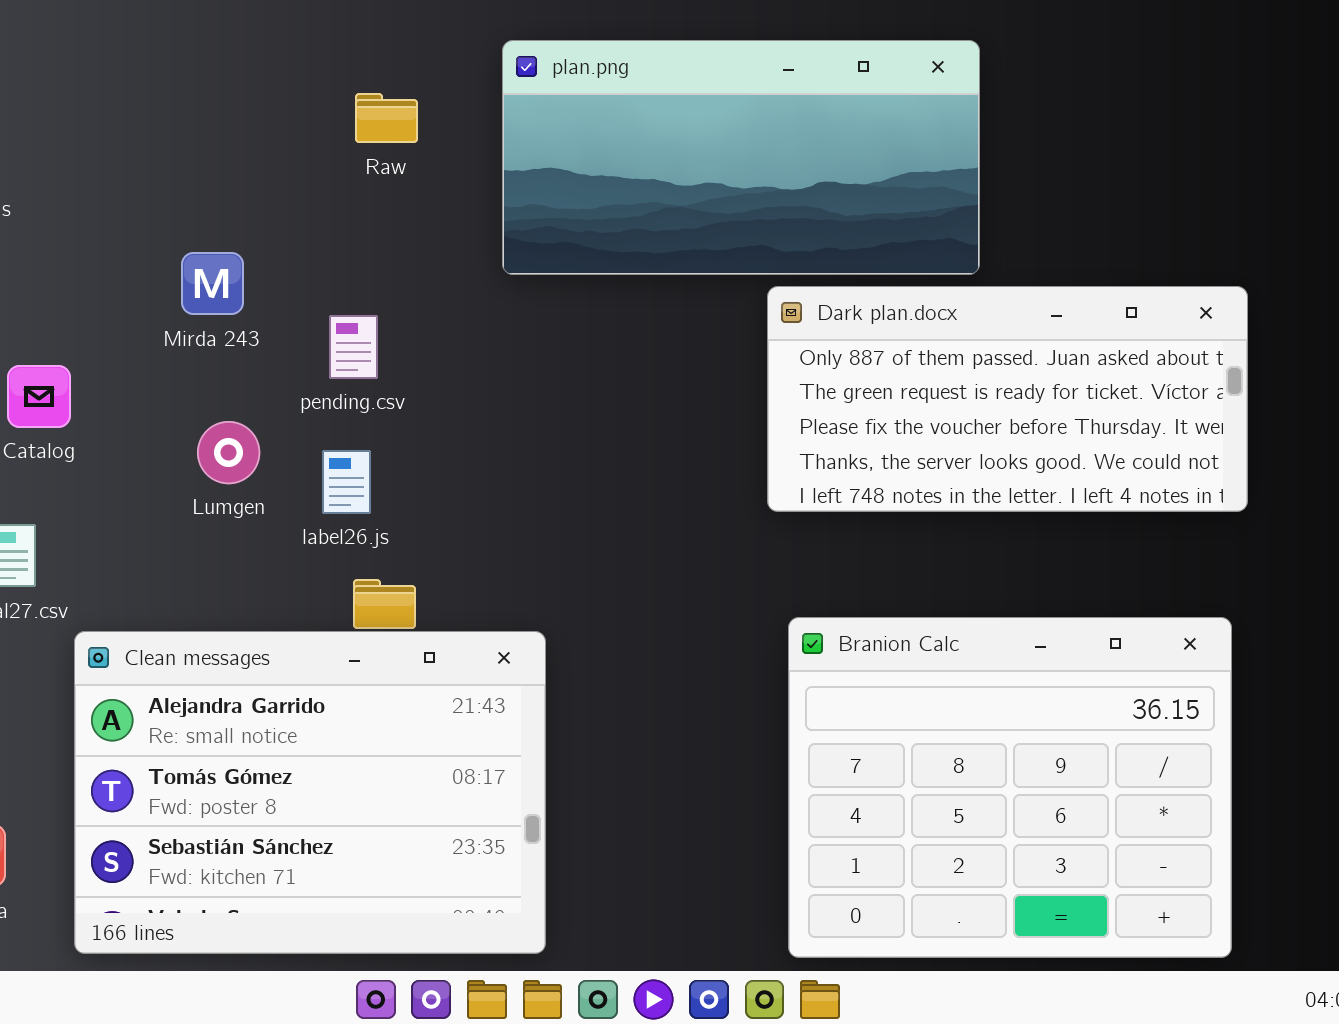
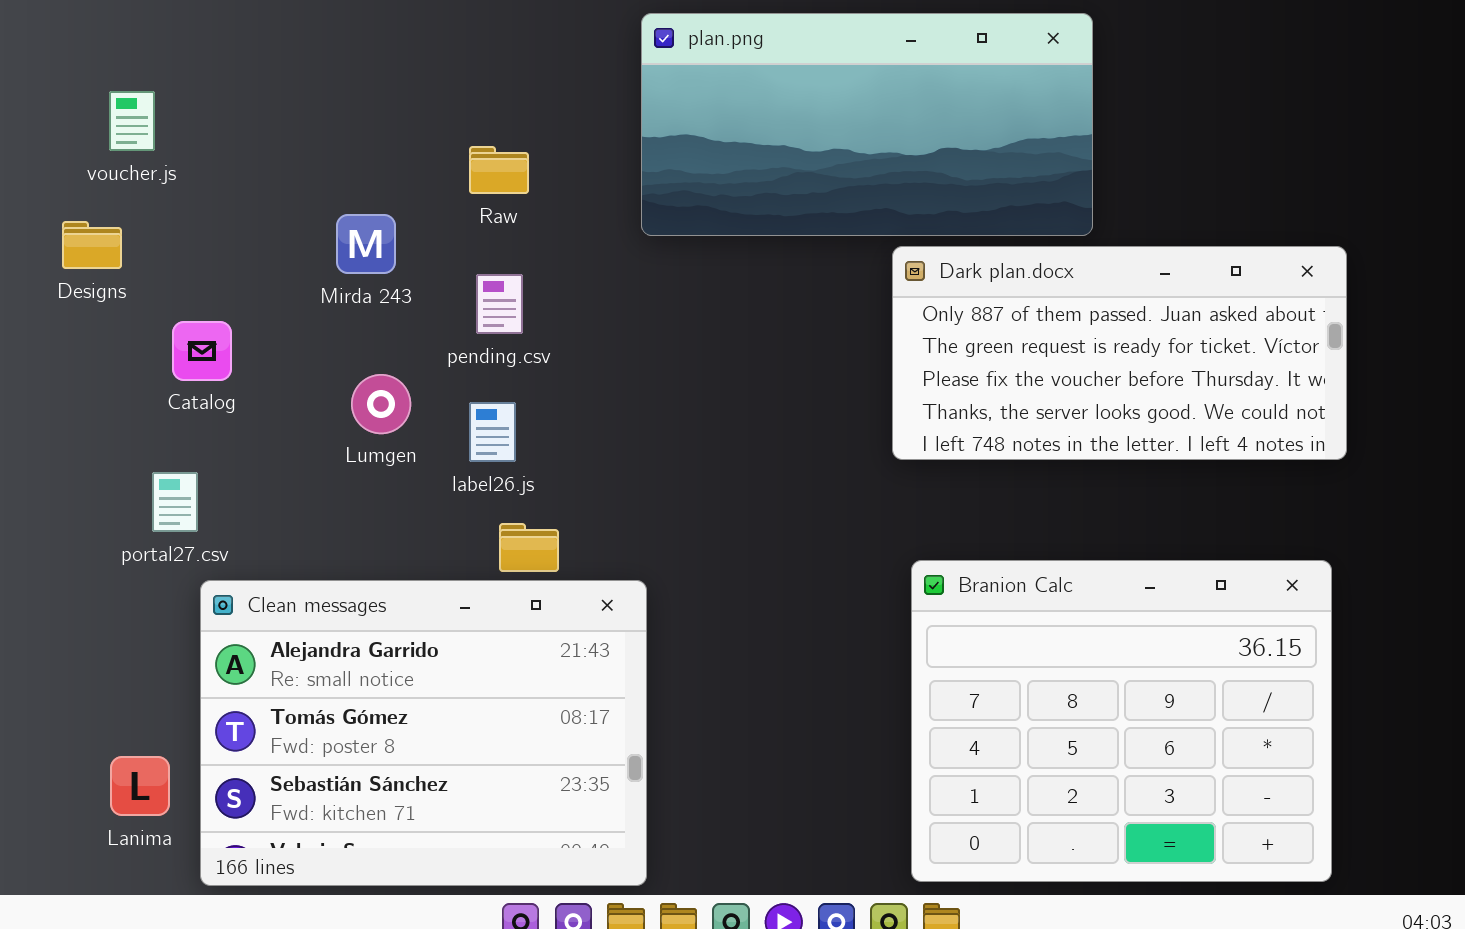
Raw: [355,93,418,143] -> [469,146,529,194], moved
Clean messages: [74,631,546,954] -> [200,580,647,886], moved

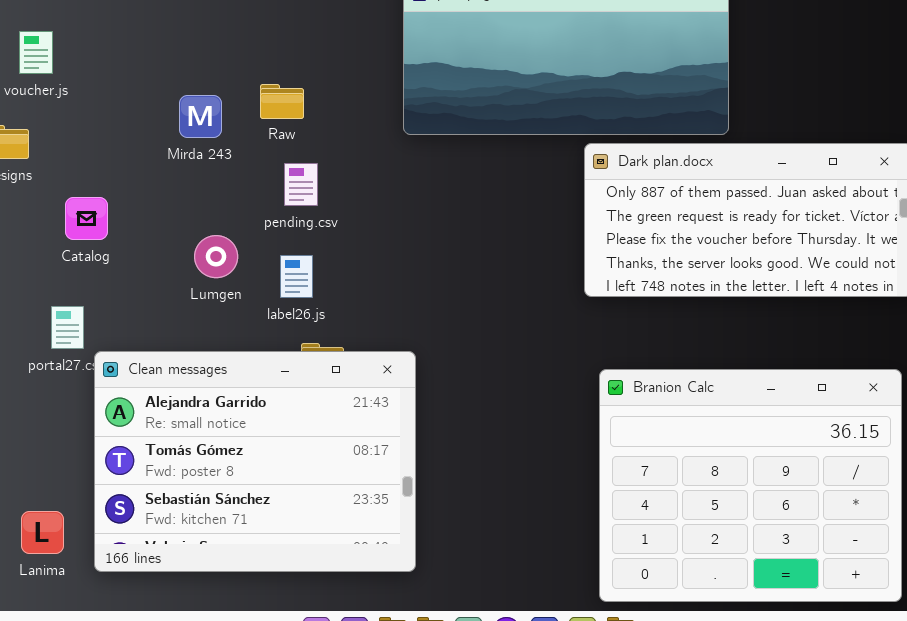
Raw: [469,146,529,194] -> [260,84,304,119], moved
Mirda 243: [336,214,396,274] -> [179,95,222,138], moved
Clean messages: [200,580,647,886] -> [94,351,416,572], moved

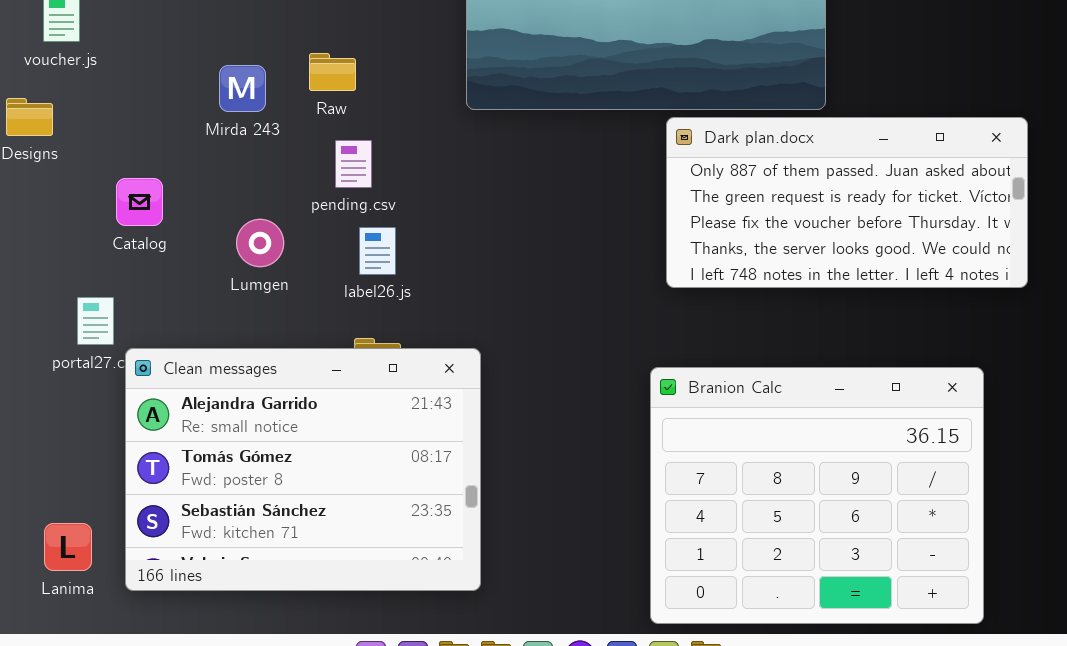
Catalog: [65,197,108,240] -> [116,178,163,226], moved
label26.js: [280,255,313,298] -> [359,227,396,275], moved
Branion Calc: [599,369,902,602] -> [650,367,984,624], moved

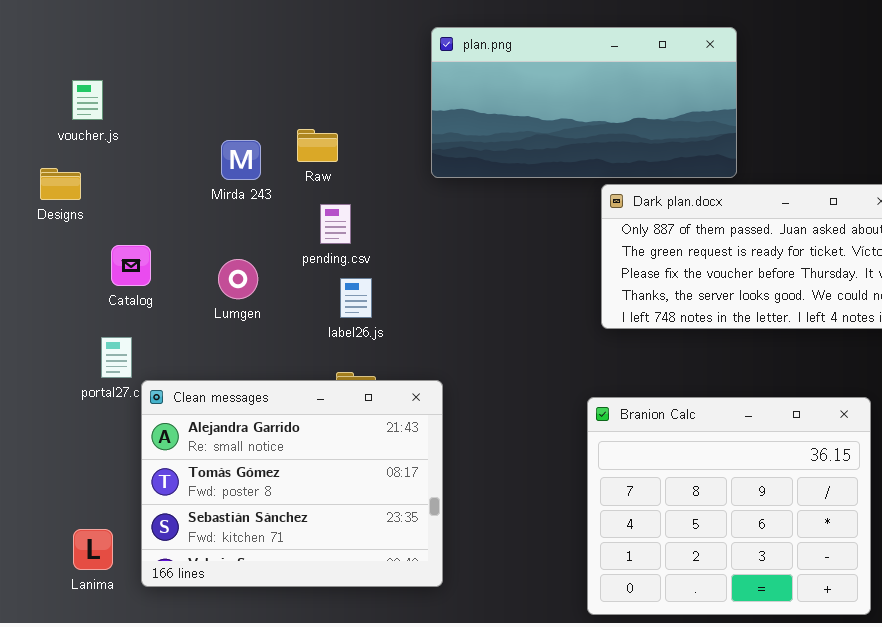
Catalog: [116,178,163,226] -> [111,245,151,286], moved
Lumgen: [236,219,284,267] -> [218,259,258,299], moved

